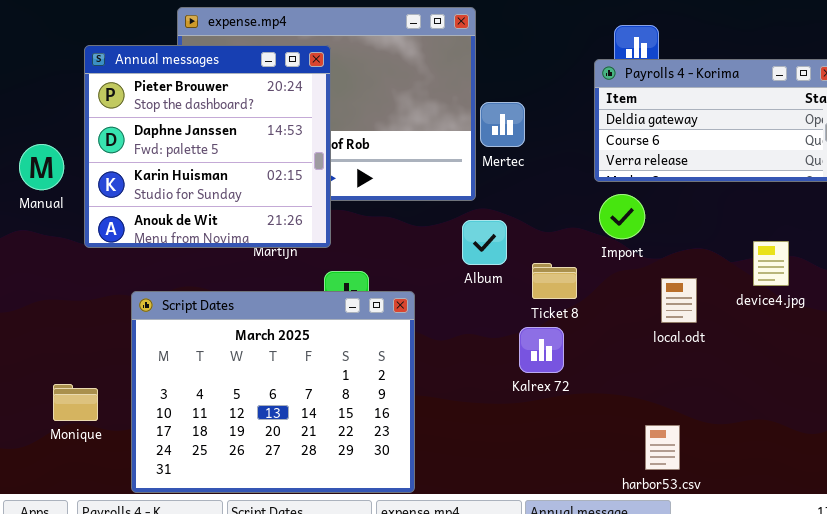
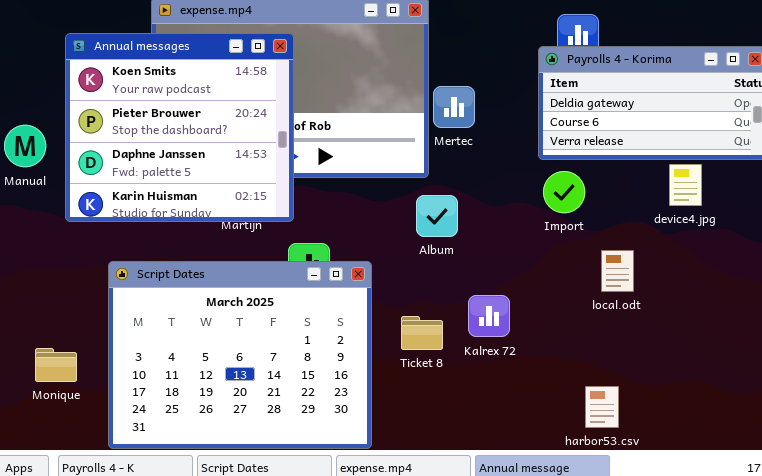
Annual messages: [84,45,331,248] -> [65,33,294,222], scrolled up 1 row
device4.jpg: [753,241,789,286] -> [669,164,702,206], moved
Ticket 8: [532,263,577,299] -> [401,316,443,350], moved

